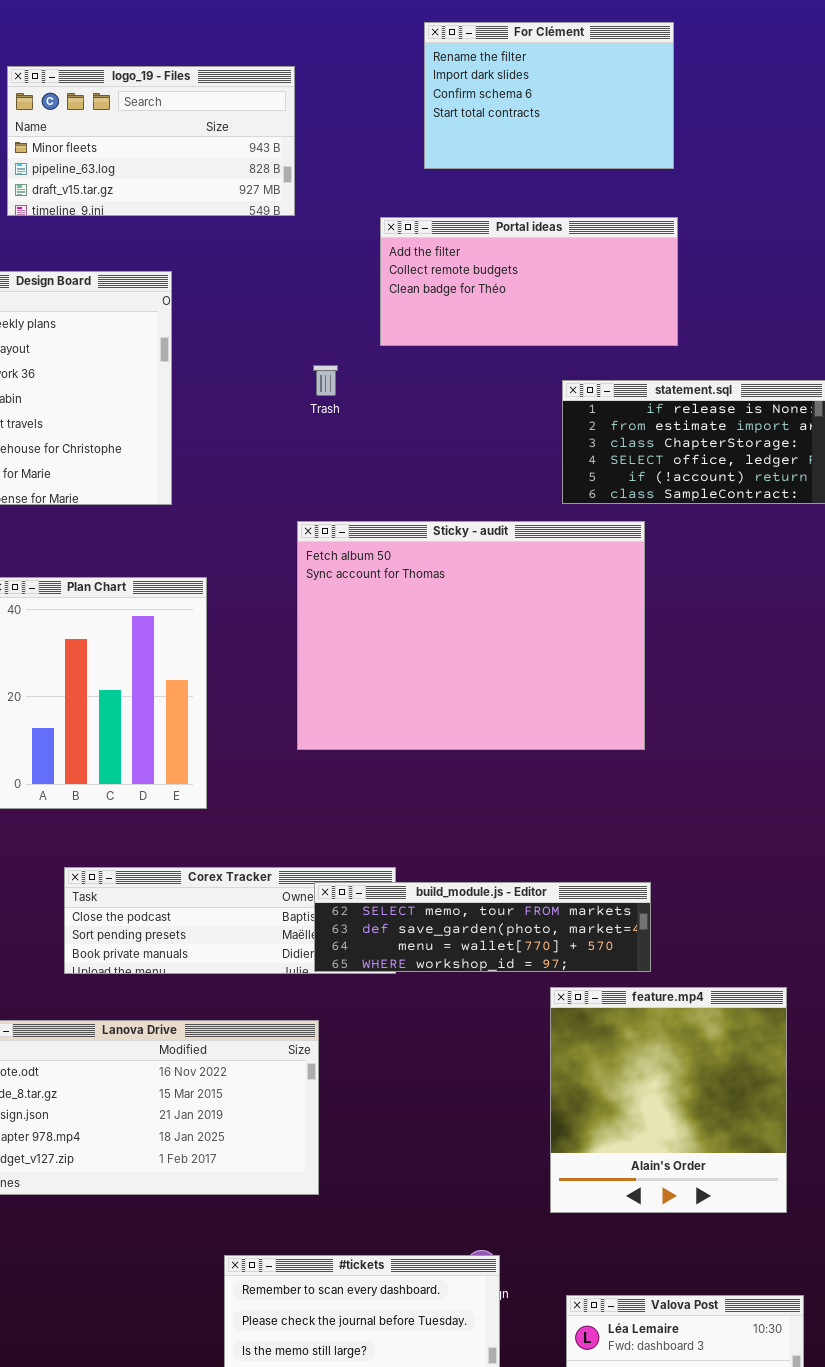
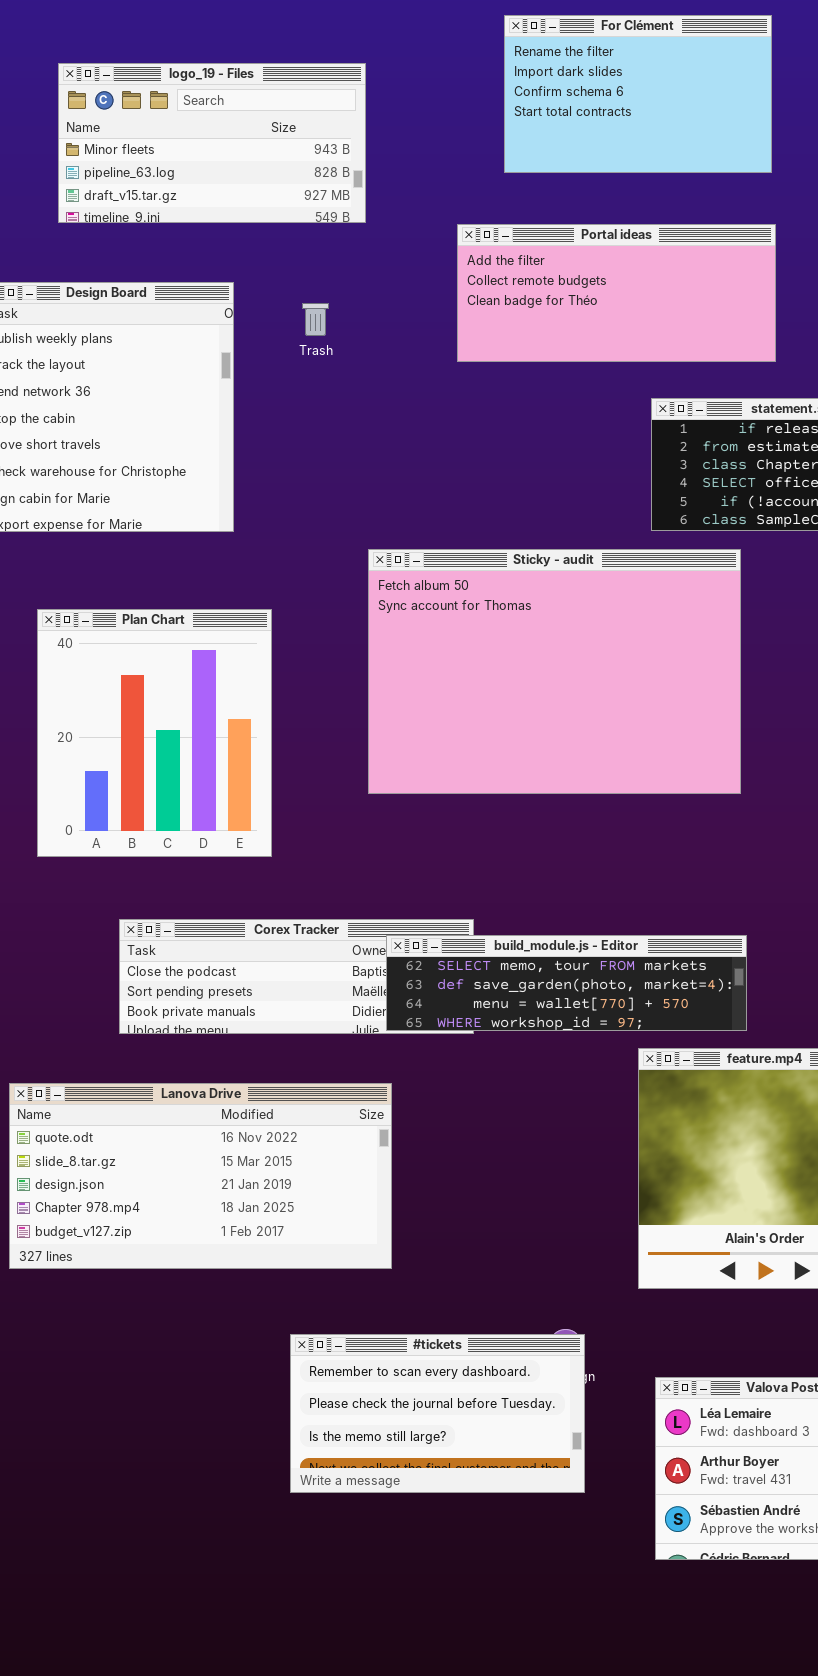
Trash: [313,365,338,396] -> [302,303,329,336], moved

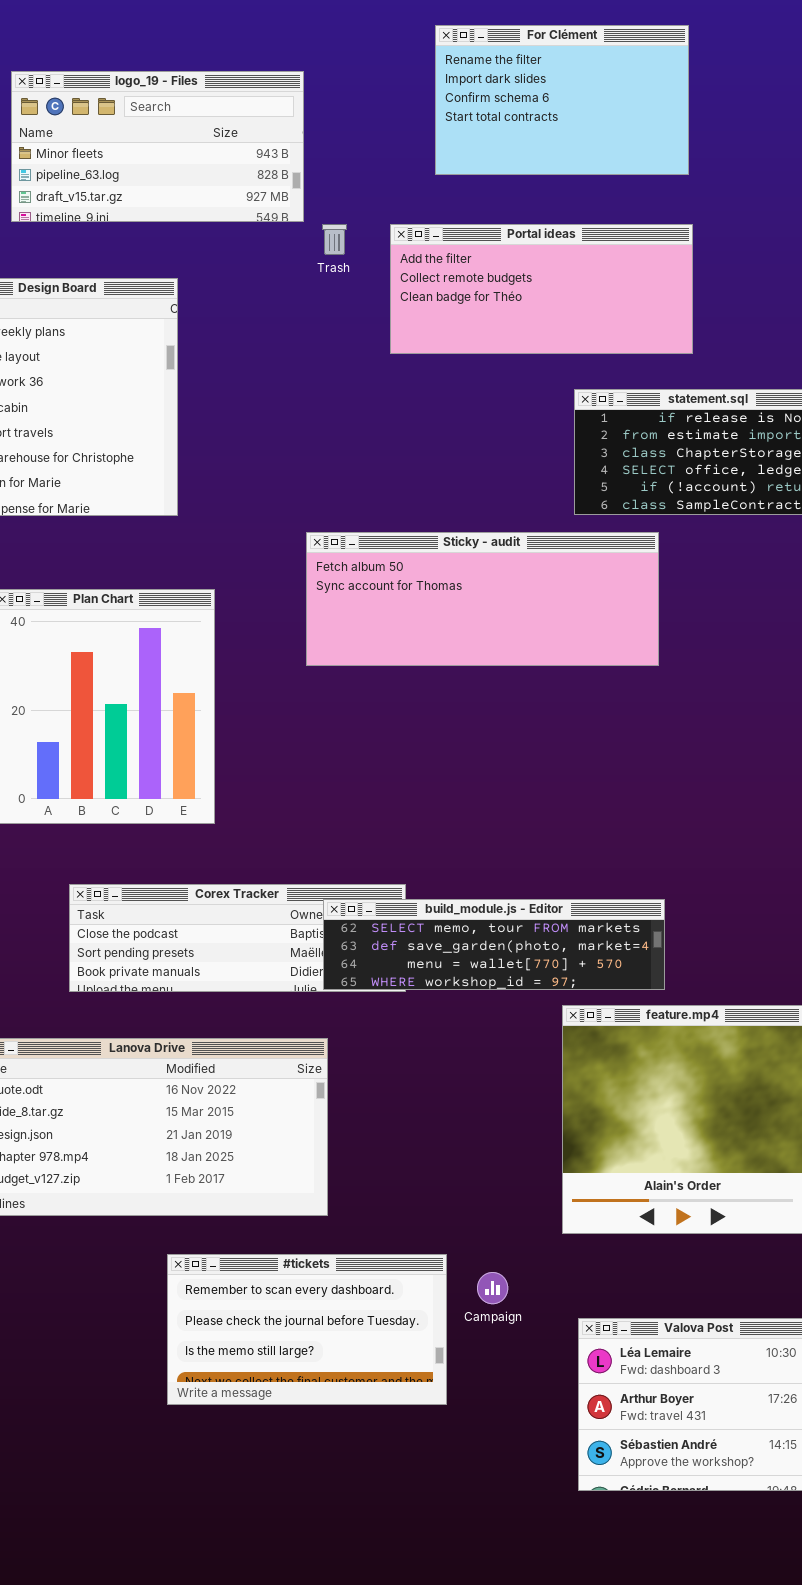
Trash: [302,303,329,336] -> [322,224,347,255], moved
Sticky - audit: [368,549,741,794] -> [306,532,659,666], resized
#tickets: [290,1334,585,1493] -> [167,1254,447,1405], moved

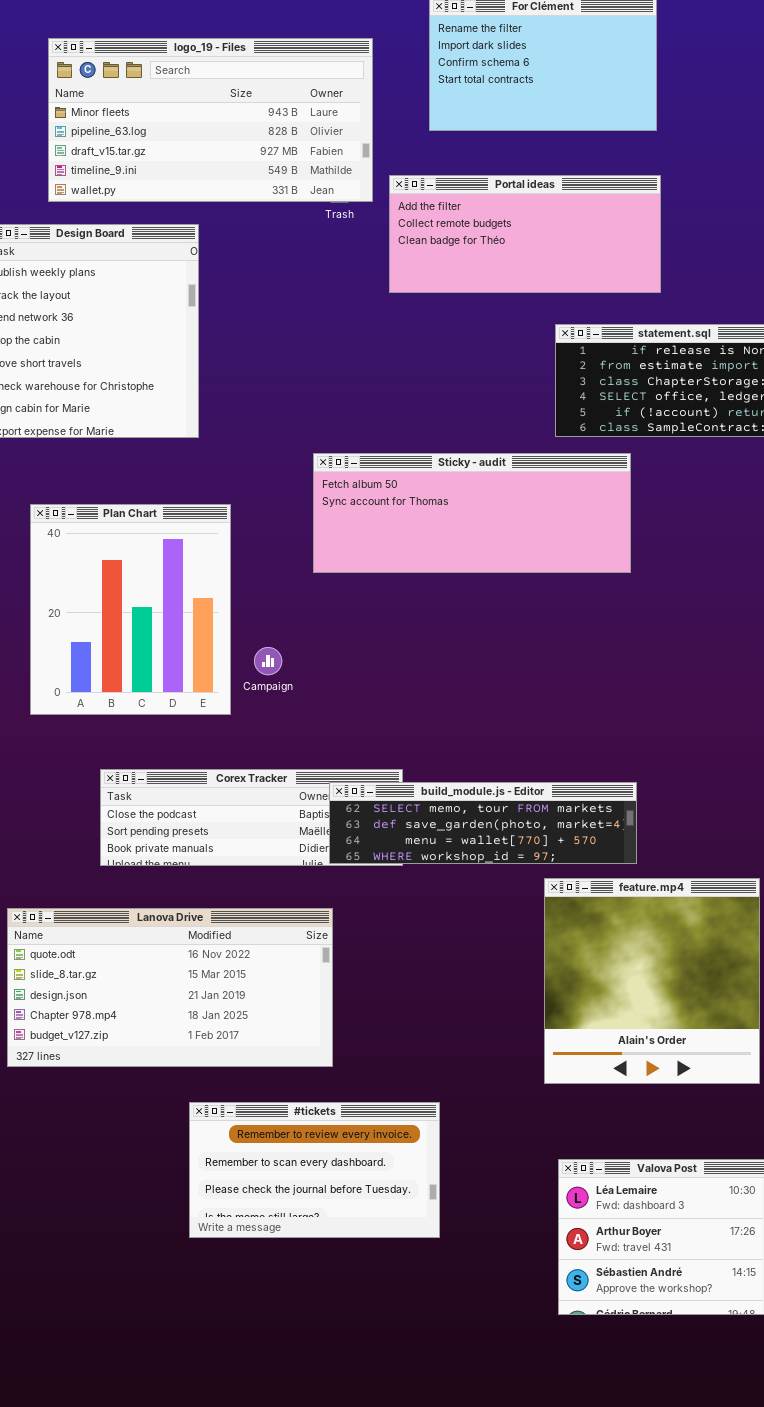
logo_19 - Files: [11,71,304,222] -> [48,38,373,202], resized
#tickets: [167,1254,447,1405] -> [189,1102,440,1238], scrolled up 1 row
Campaign: [477,1272,508,1304] -> [254,647,282,675], moved

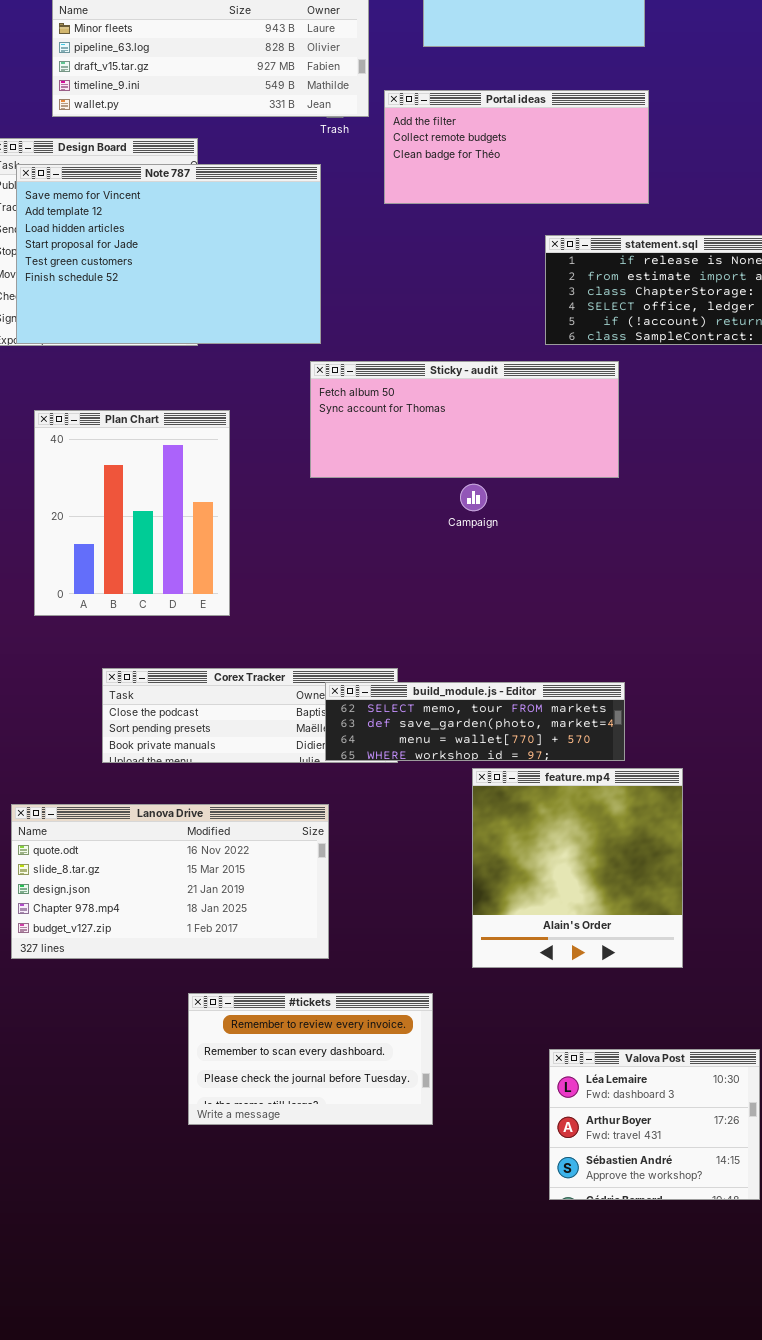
Note 787: none -> [16,164,321,344], opened
Campaign: [254,647,282,675] -> [460,484,487,511], moved
feature.mp4: [544,878,760,1084] -> [472,768,683,968], moved

